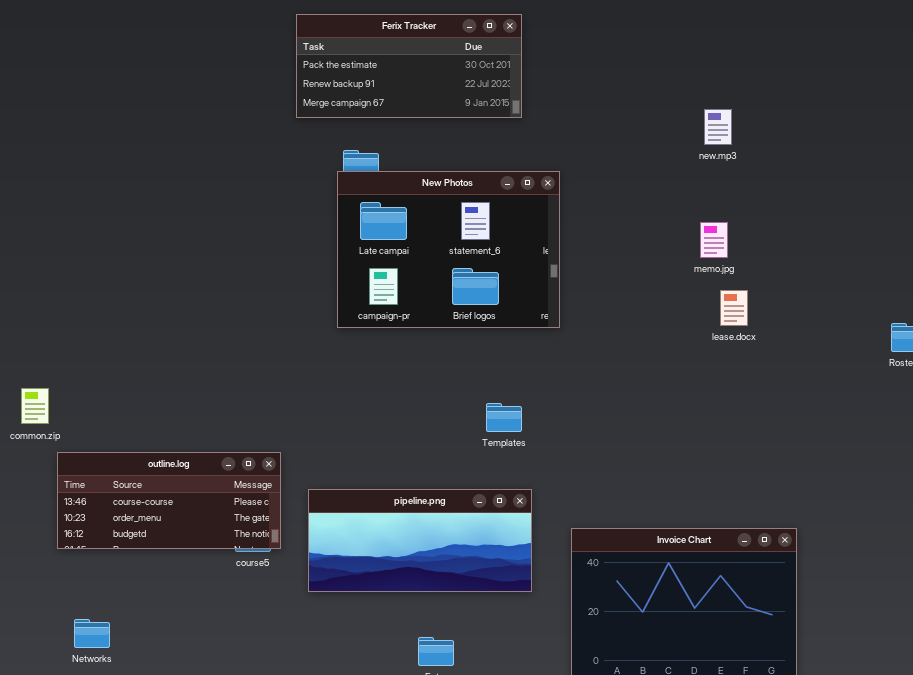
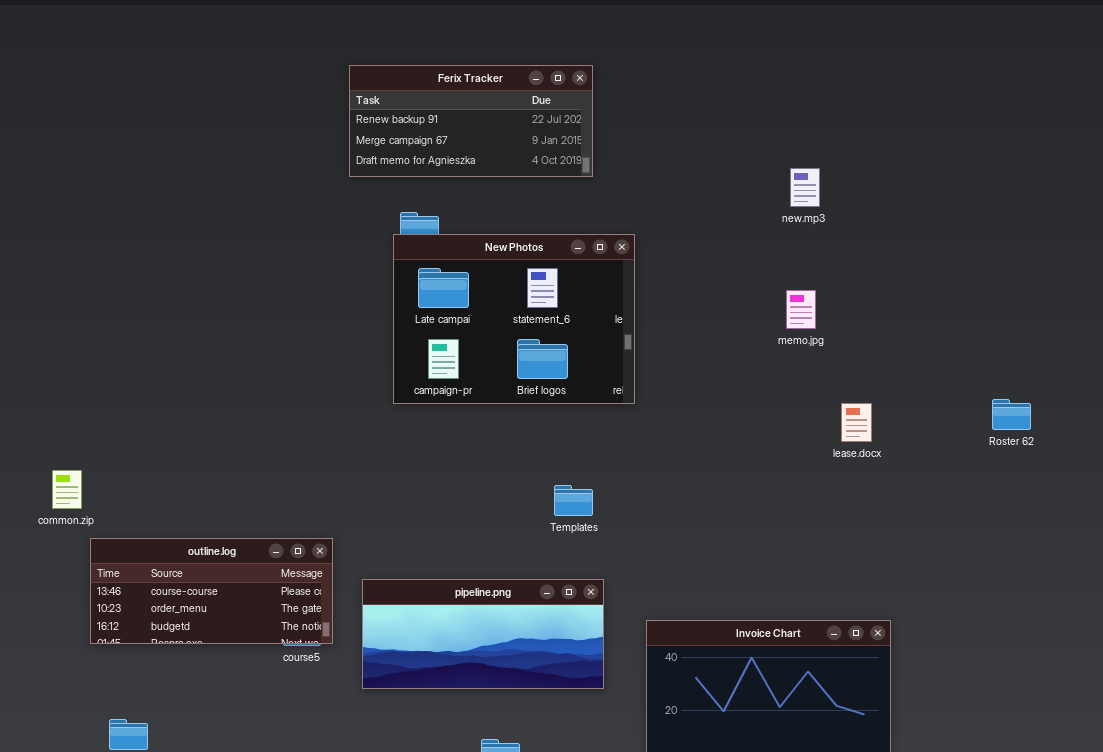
Ferix Tracker: [296,14,522,118] -> [349,65,593,177], scrolled down 1 row
lease.docx: [720,290,748,326] -> [841,403,872,442], moved

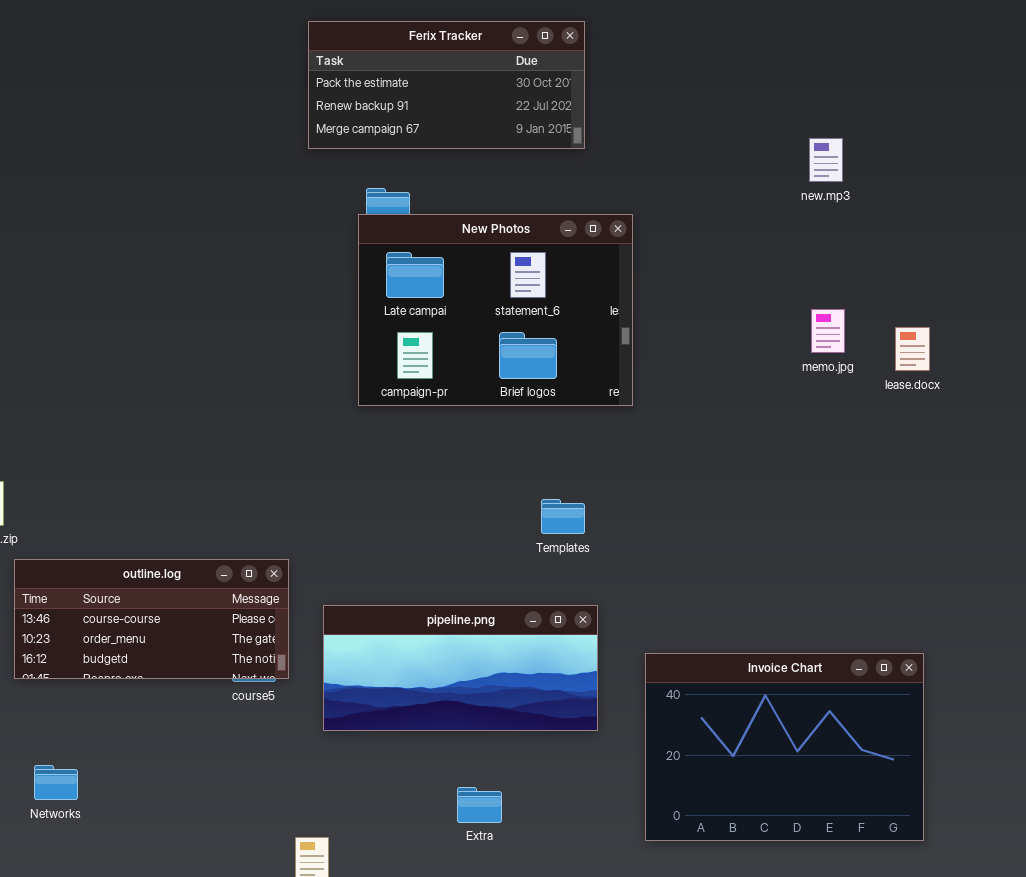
Ferix Tracker: [349,65,593,177] -> [308,21,585,149], scrolled up 1 row
memo.jpg: [786,290,816,329] -> [811,309,845,353], moved
lease.docx: [841,403,872,442] -> [895,327,930,371], moved

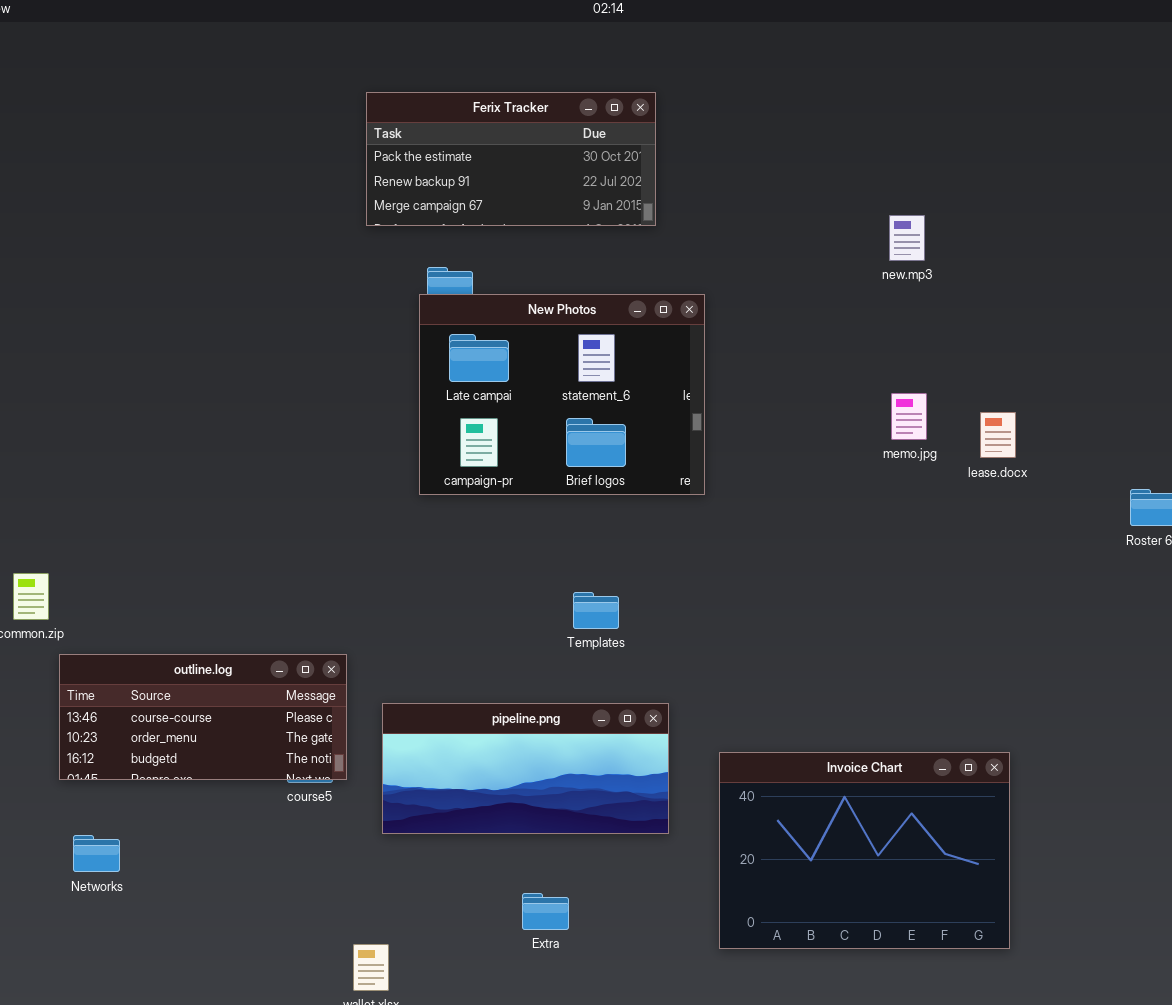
Templates: [541,499,585,534] -> [573,592,619,629], moved
Networks: [34,765,78,800] -> [73,835,120,872], moved

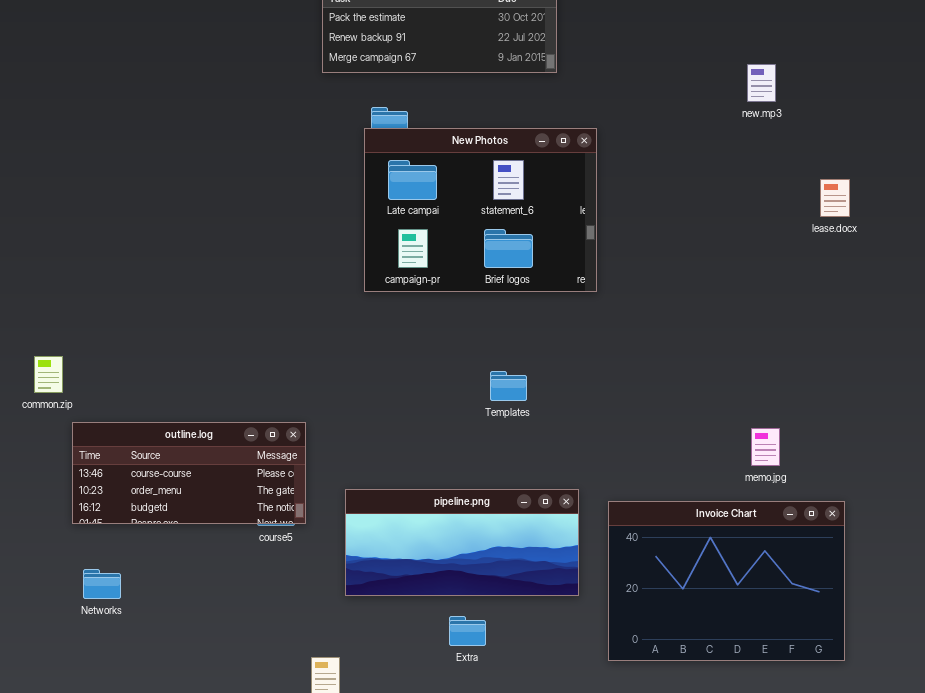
memo.jpg: [891,393,927,440] -> [751,428,780,466], moved
lease.docx: [980,412,1016,458] -> [820,179,850,217], moved
pipeline.png: [382,703,669,834] -> [345,489,579,596], moved

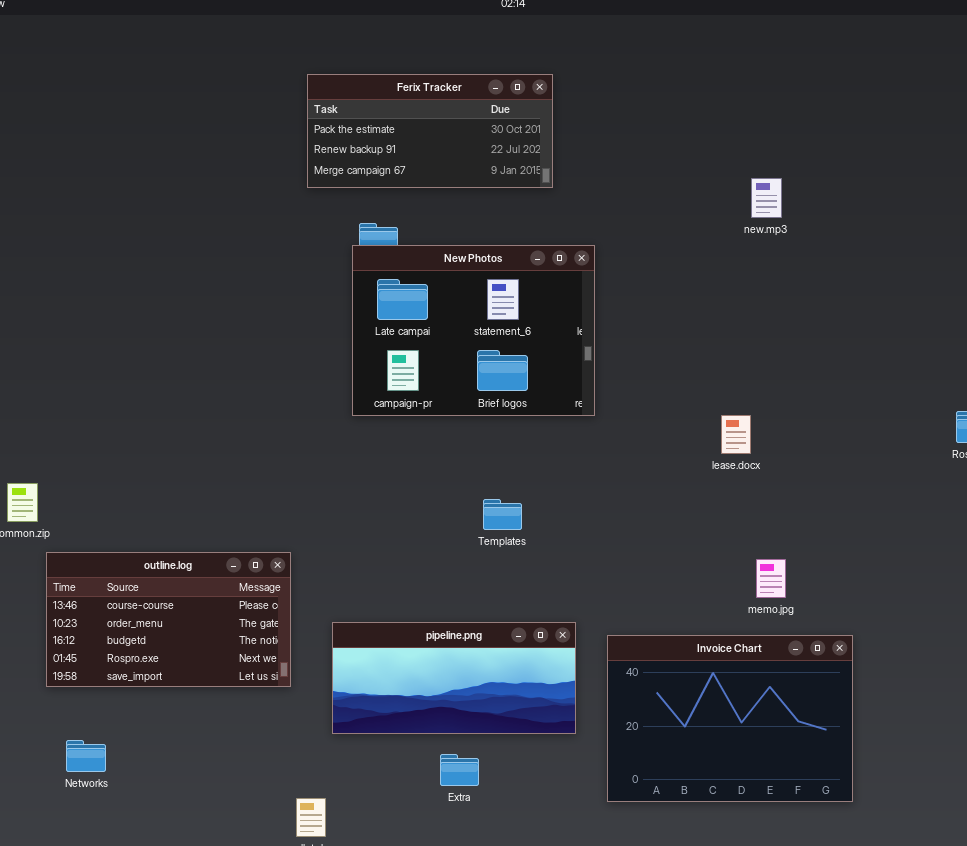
lease.docx: [820,179,850,217] -> [721,415,751,454], moved
outline.log: [72,422,306,524] -> [46,552,291,687], resized
Networks: [83,569,121,599] -> [66,740,106,772], moved

